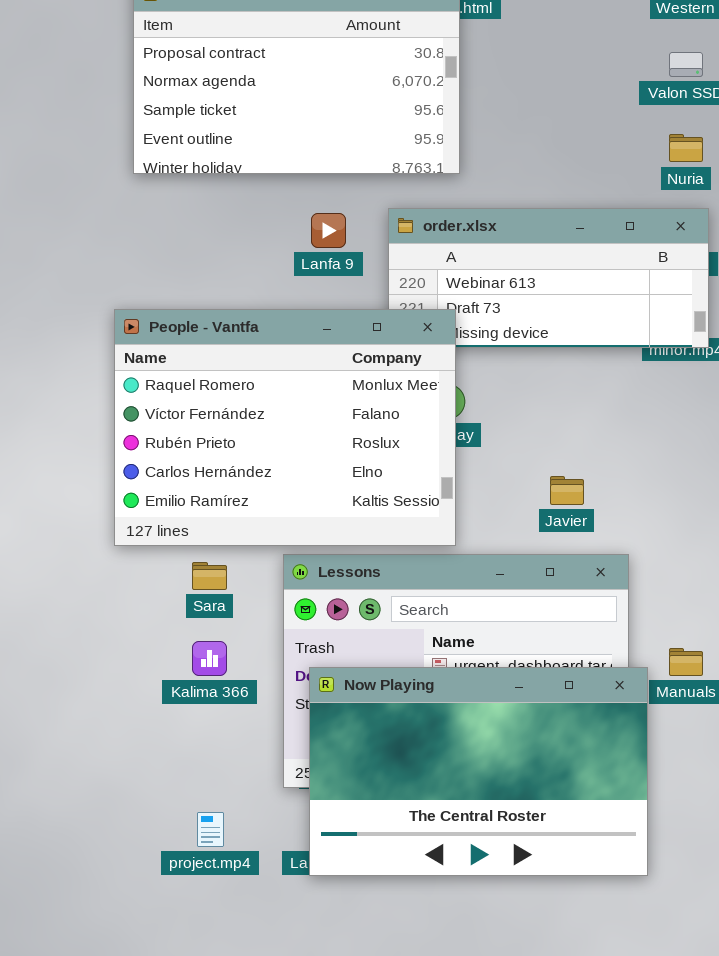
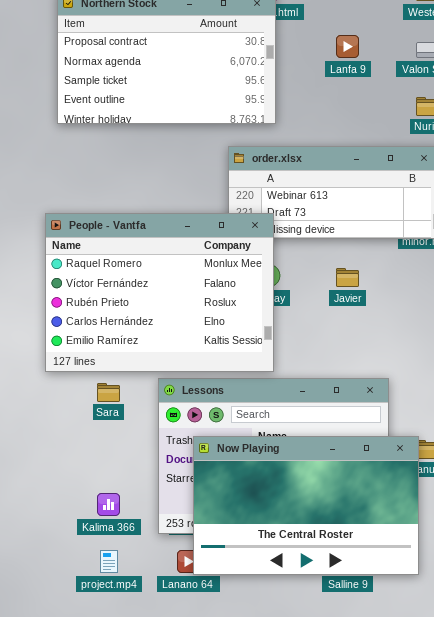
Lanfa 9: [311,213,346,248] -> [336,35,359,58], moved
Javier: [550,476,584,505] -> [336,268,359,287], moved
Kalima 366: [192,641,227,676] -> [97,493,120,516], moved
Now Playing: [309,667,648,876] -> [193,436,419,575], moved

